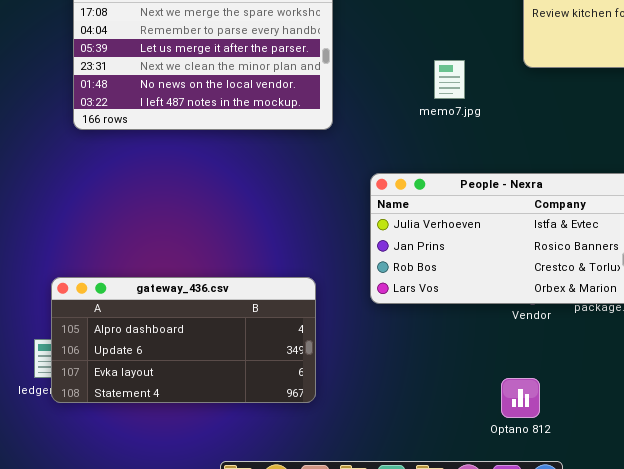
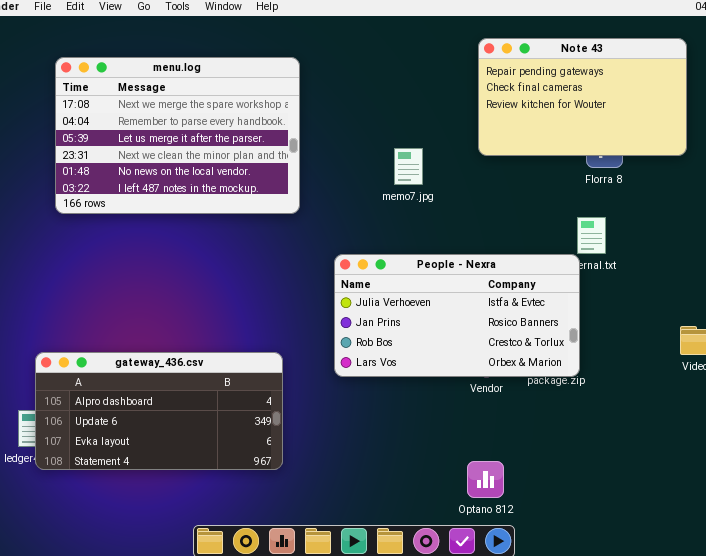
Optano 812: [501,378,540,418] -> [467,461,504,498], moved

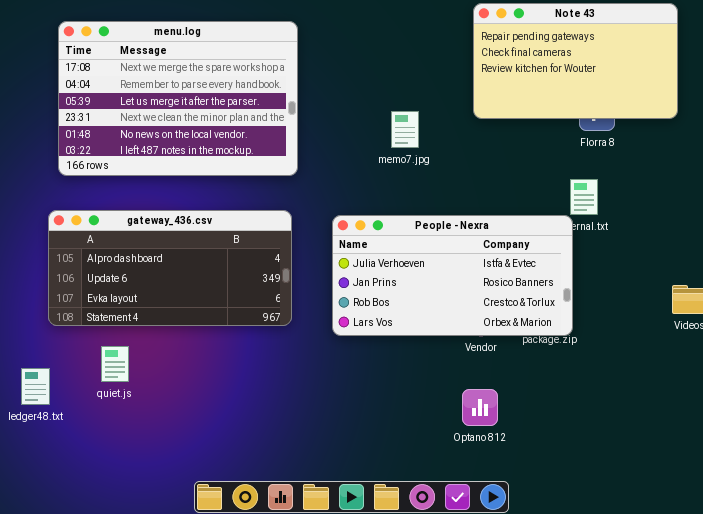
gateway_436.csv: [35,352,283,470] -> [48,210,292,326], moved
Optano 812: [467,461,504,498] -> [462,389,498,426], moved

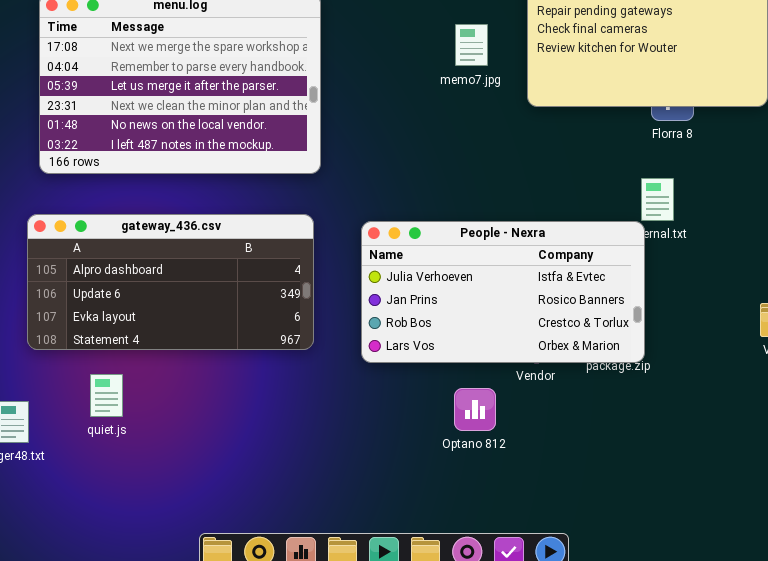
memo7.jpg: [391,111,419,148] -> [455,24,488,66], moved
Optano 812: [462,389,498,426] -> [454,388,496,431], moved

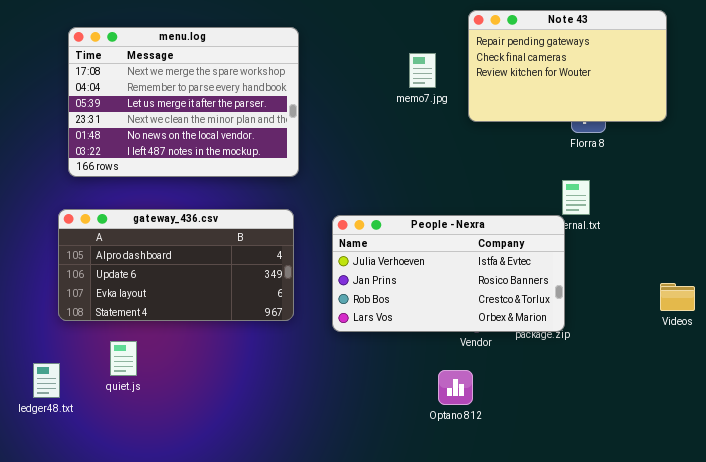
Optano 812: [454,388,496,431] -> [438,370,473,405], moved

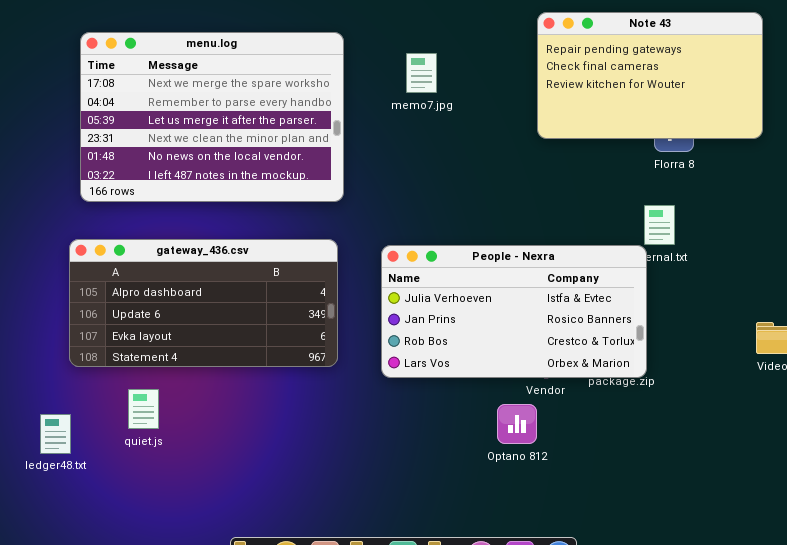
memo7.jpg: [409,53,436,88] -> [406,53,437,93], moved
Optano 812: [438,370,473,405] -> [497,404,537,444], moved

